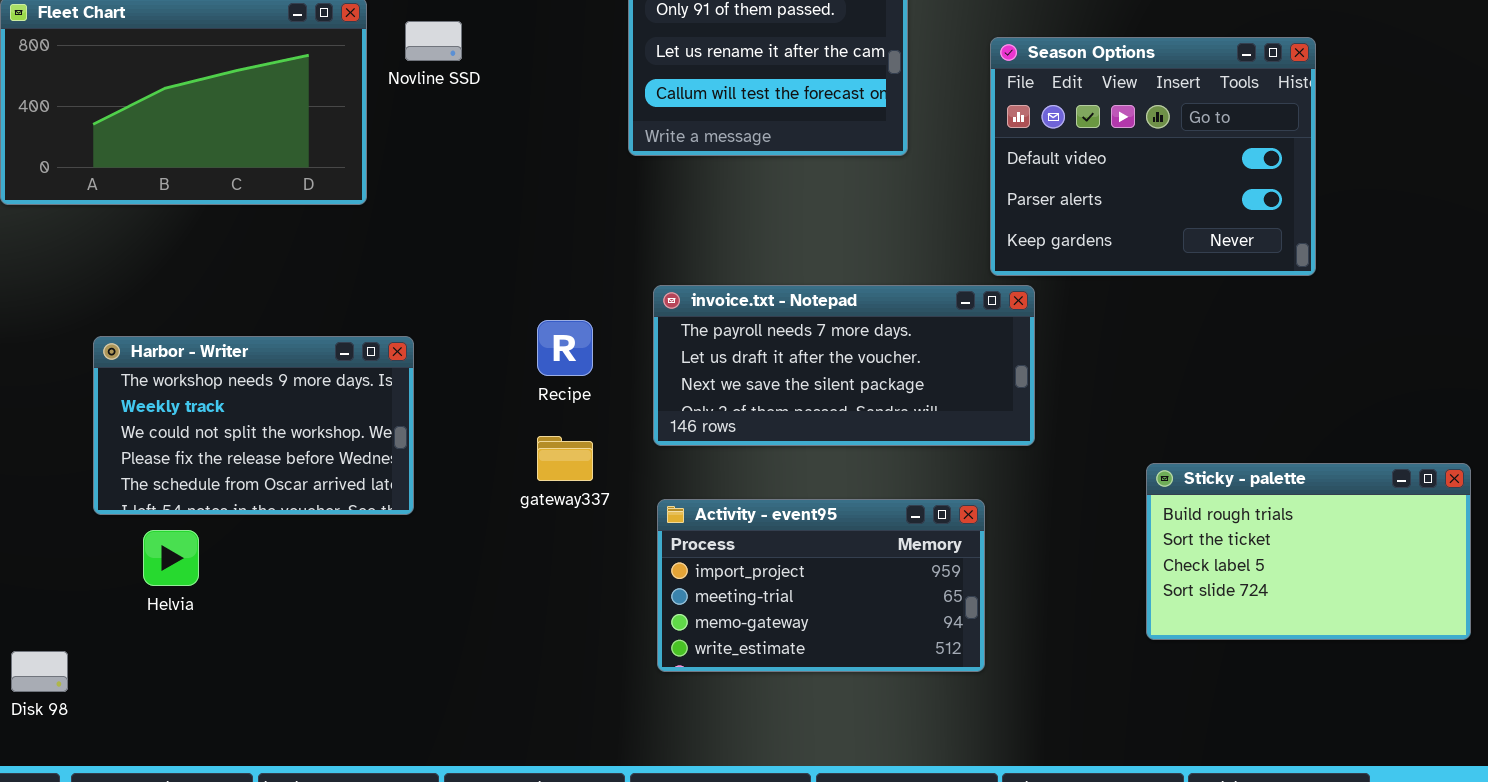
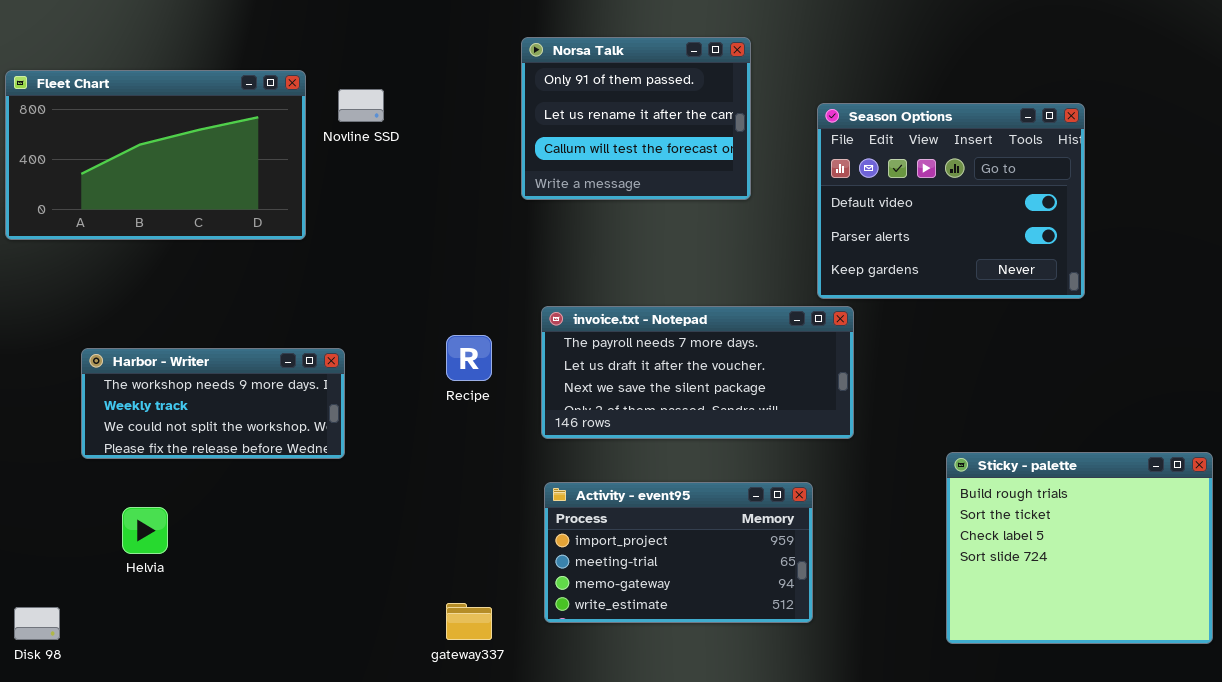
Harbor - Writer: [93,336,414,515] -> [81,348,345,459], resized
gateway337: [537,436,593,481] -> [446,603,492,640], moved
Sticky - palette: [1146,463,1471,640] -> [946,452,1213,644], resized

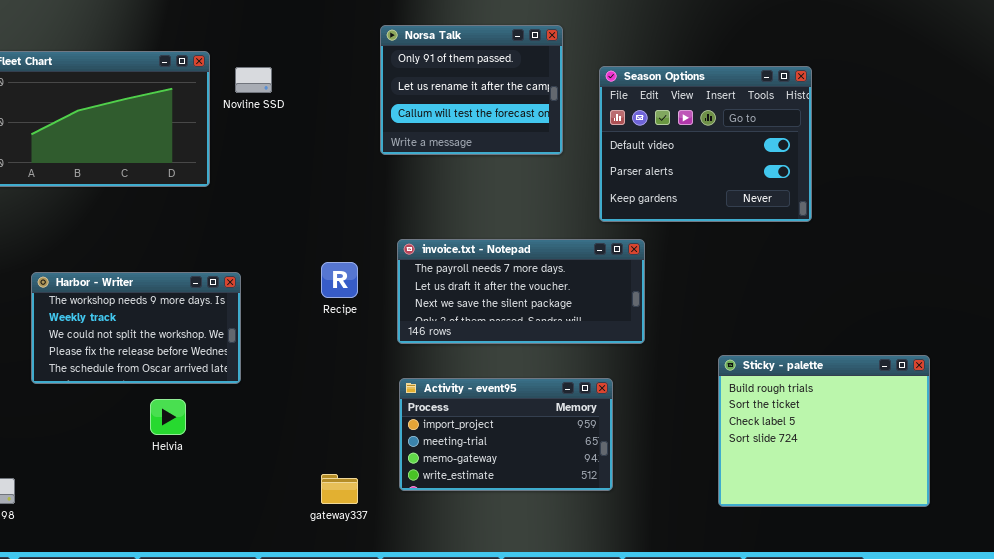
Season Options: [817,103,1085,299] -> [599,66,812,222], moved
Harbor - Writer: [81,348,345,459] -> [31,272,241,384], resized
Helvia: [122,507,168,554] -> [150,399,186,435], moved

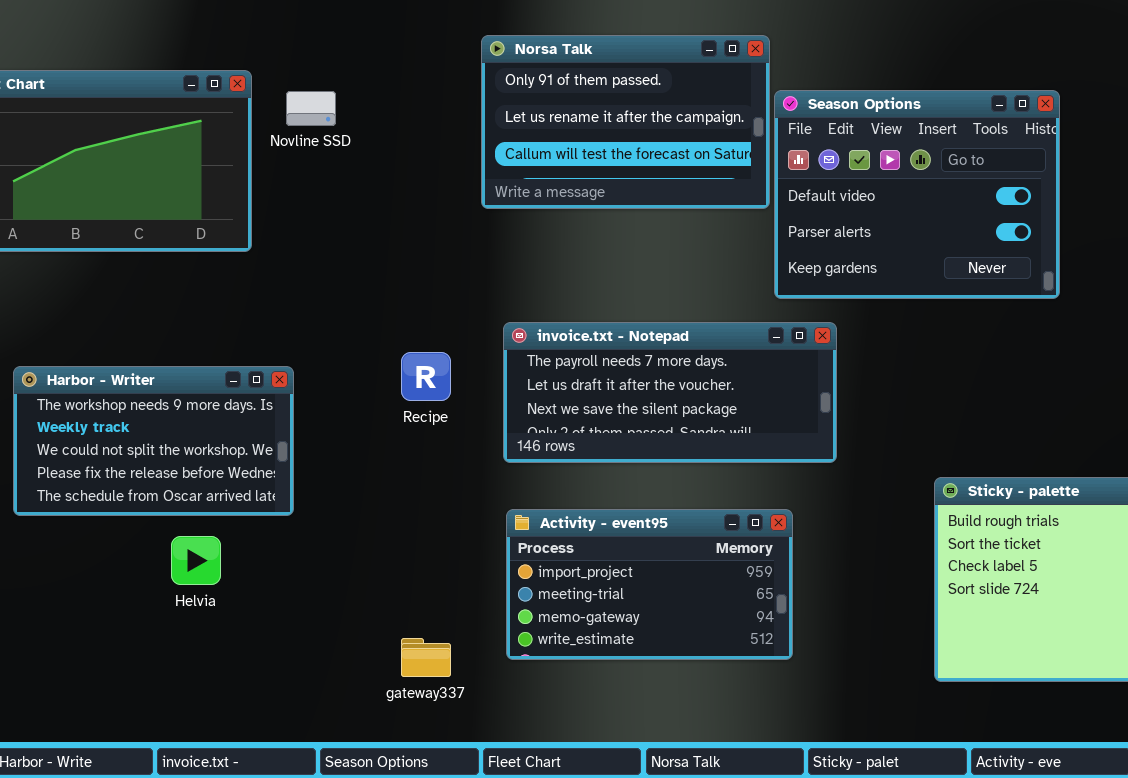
Norsa Talk: [380,25,563,155] -> [481,35,770,209], resized

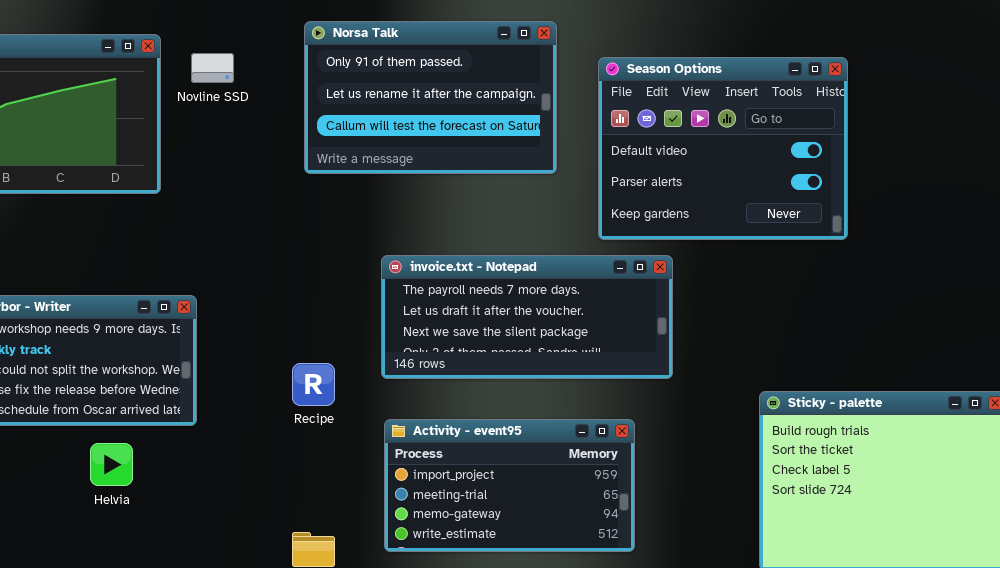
Norsa Talk: [481,35,770,209] -> [304,21,557,174], moved
Season Options: [774,90,1060,299] -> [598,57,848,240], moved
Recipe: [401,352,451,401] -> [292,363,335,406], moved

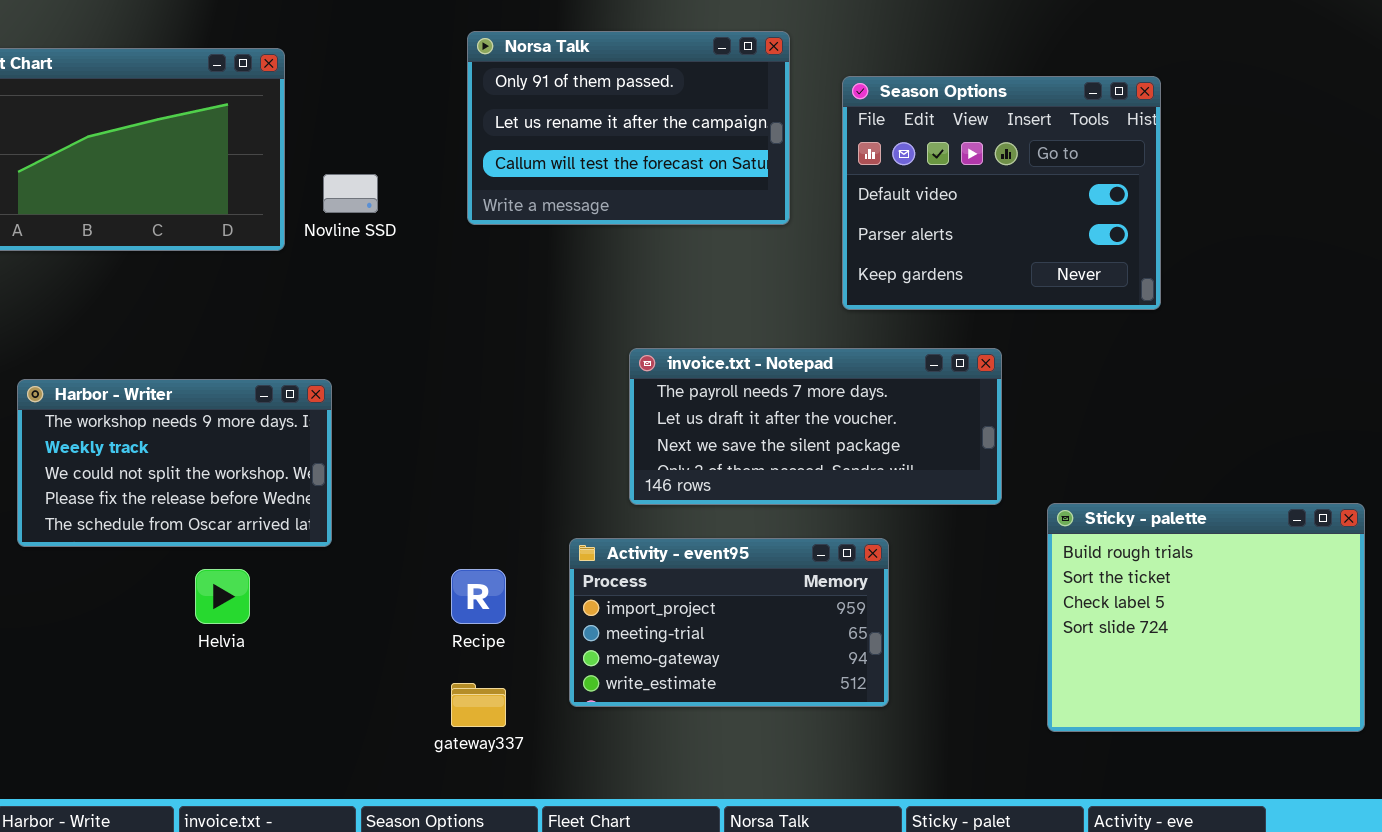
Novline SSD: [191,53,234,83] -> [323,174,378,213], moved
invoice.txt - Notepad: [381,255,673,379] -> [629,348,1002,505], moved
Recipe: [292,363,335,406] -> [451,569,506,624], moved

